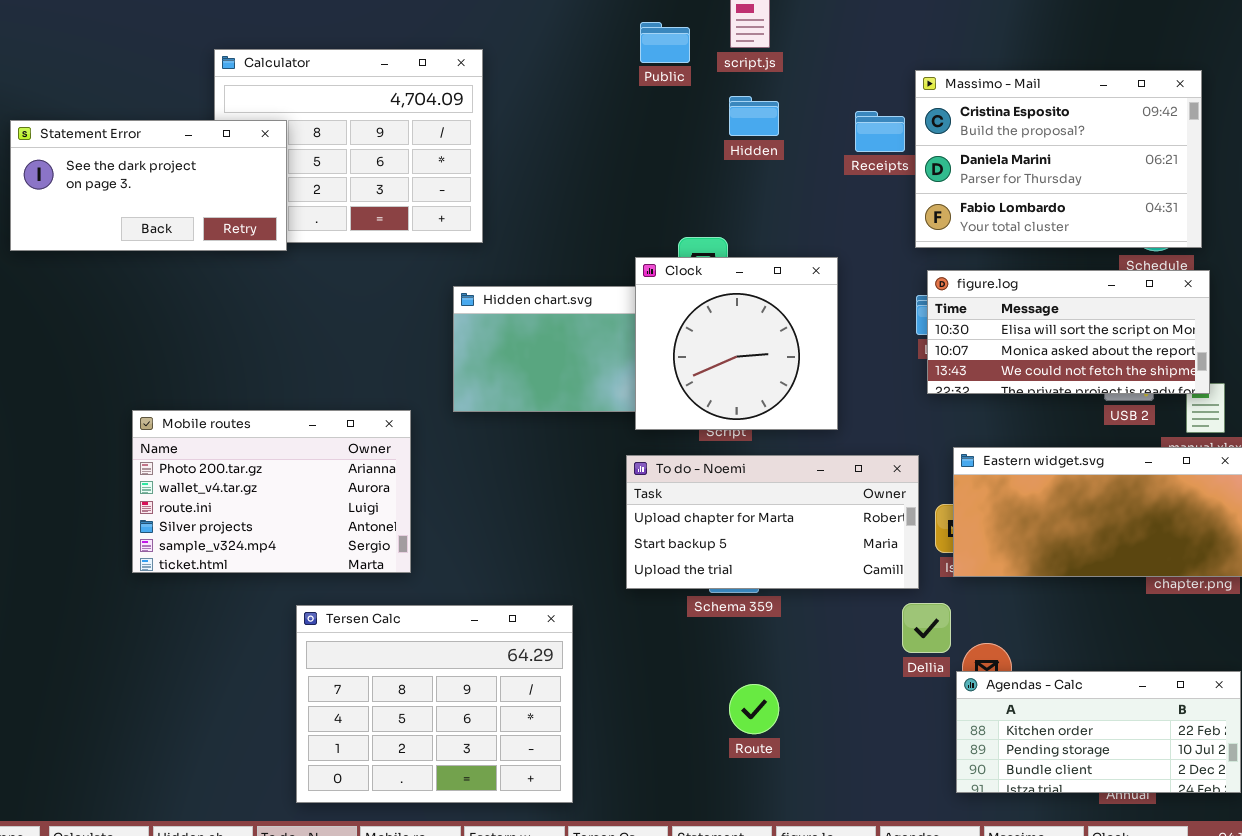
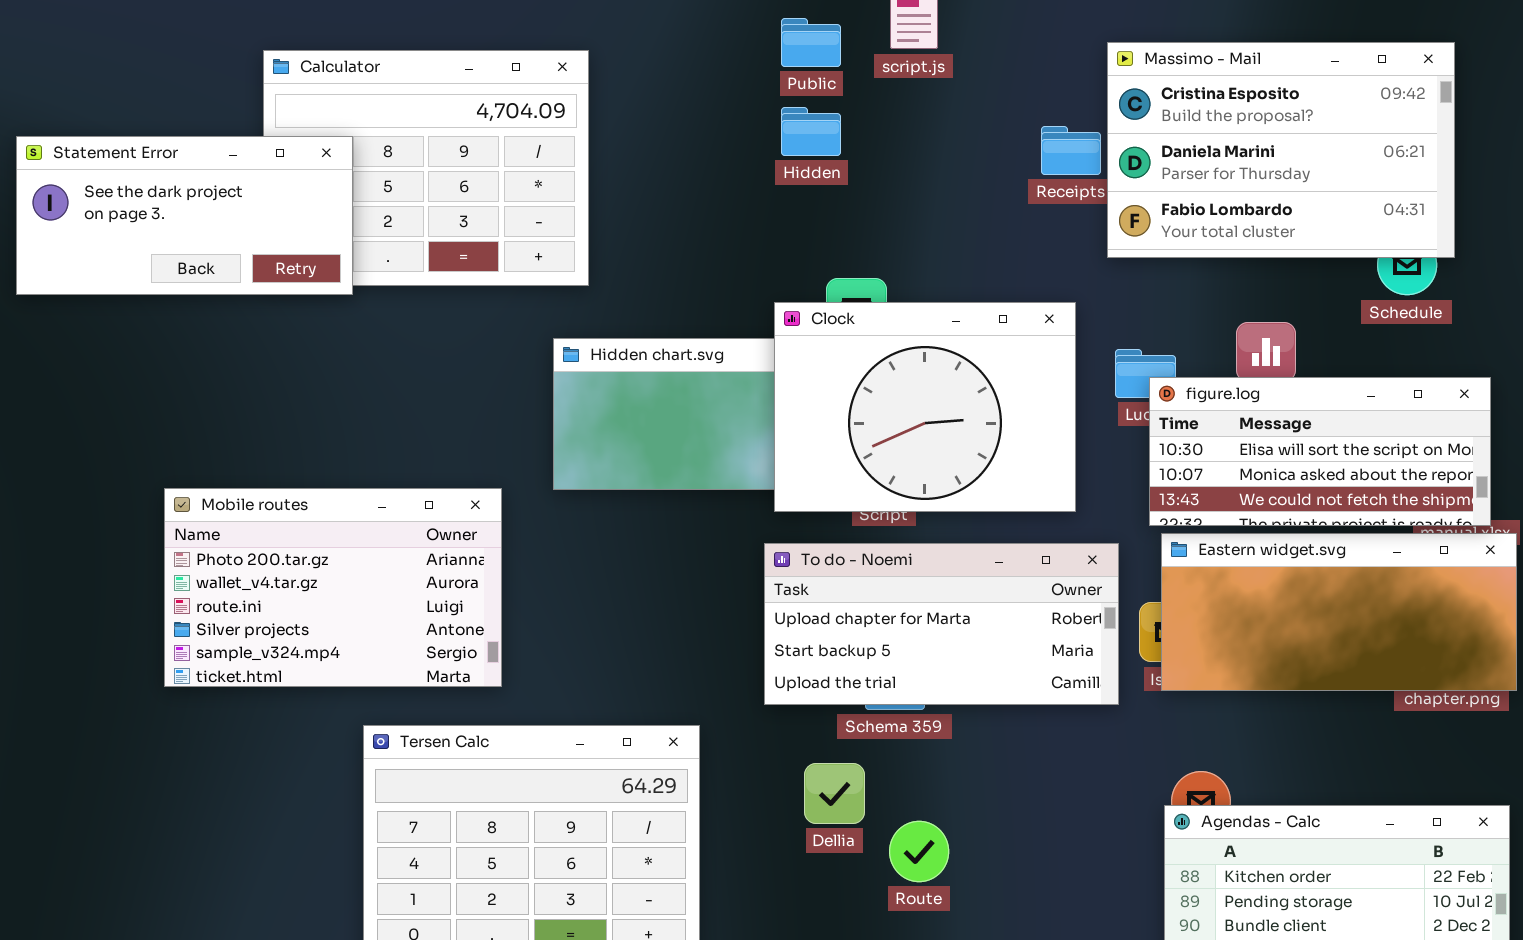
Massimo - Mail: [915,70,1202,248] -> [1107,42,1455,258], moved
Hidden: [729,96,779,136] -> [781,107,841,156], moved
Clock: [635,257,838,430] -> [774,302,1076,512], resized
figure.log: [927,270,1210,394] -> [1149,377,1491,526], moved
Dellia: [902,603,951,653] -> [804,763,865,824], moved

